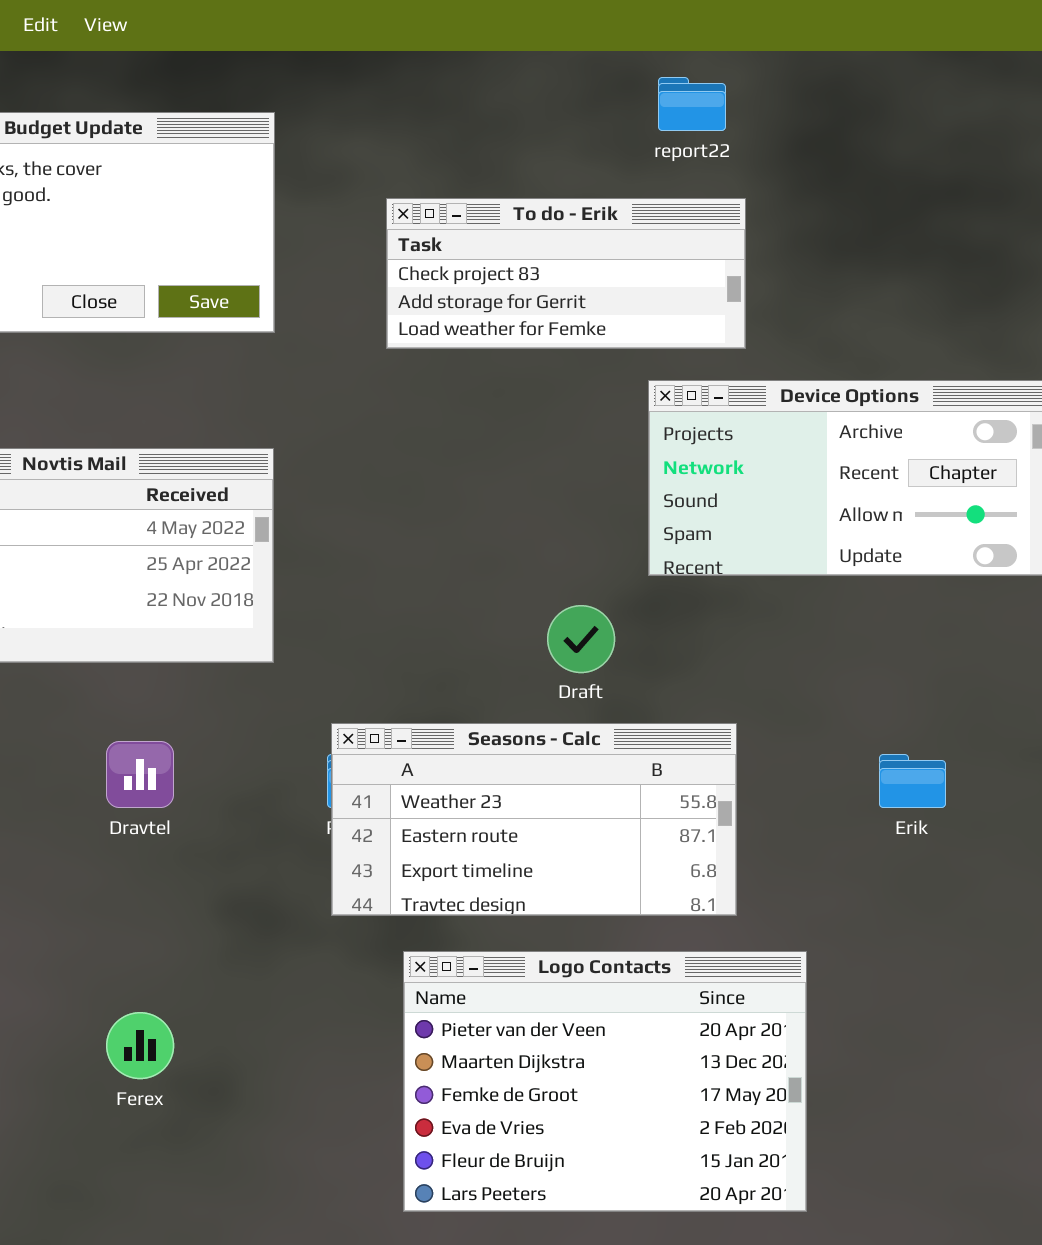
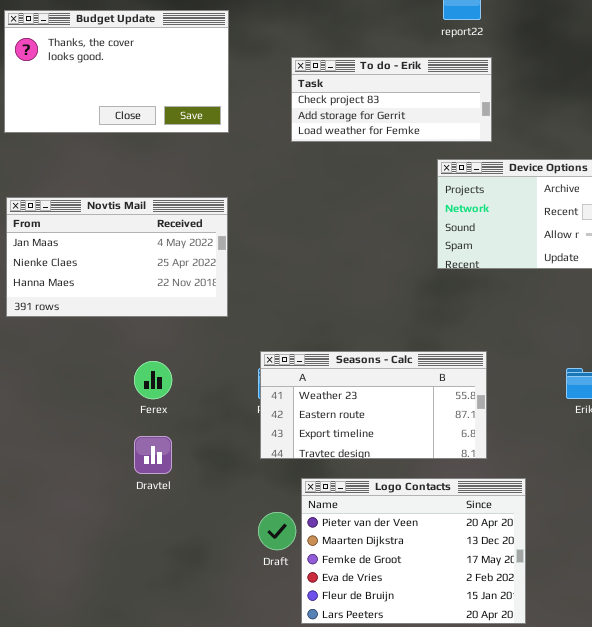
Draft: [547,605,615,673] -> [258,512,296,550], moved
Dravtel: [106,741,174,808] -> [134,436,172,474], moved
Ferex: [106,1012,174,1079] -> [134,361,172,399], moved

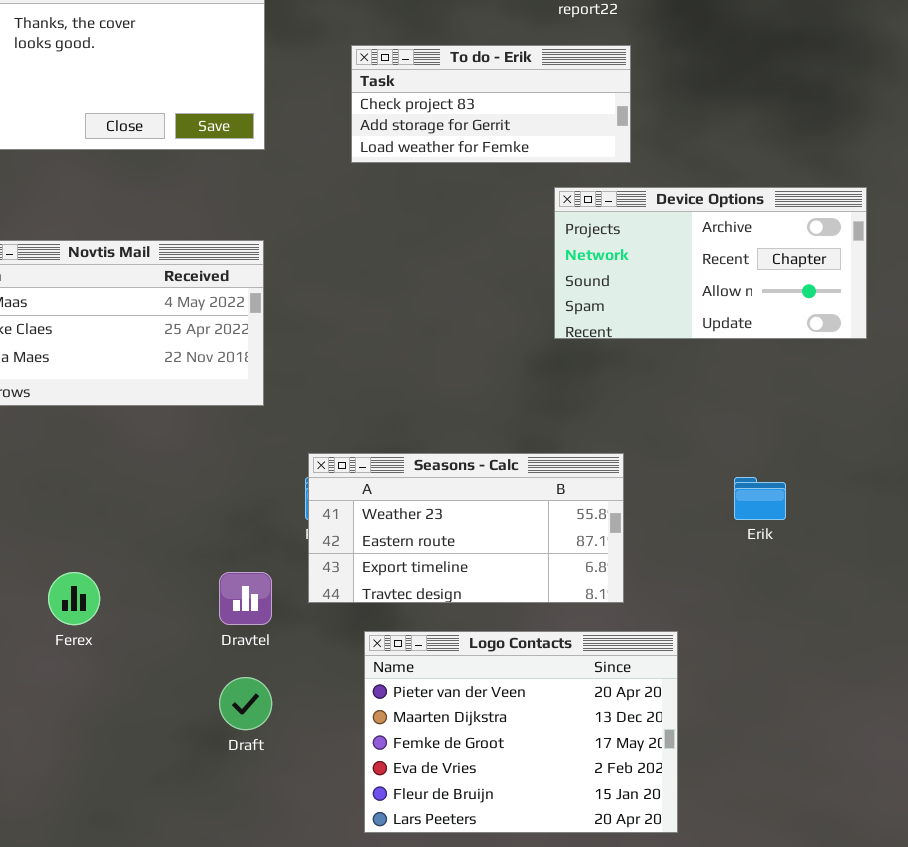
Ferex: [134,361,172,399] -> [48,572,100,625], moved
Dravtel: [134,436,172,474] -> [219,572,272,625], moved
Draft: [258,512,296,550] -> [219,677,272,730], moved

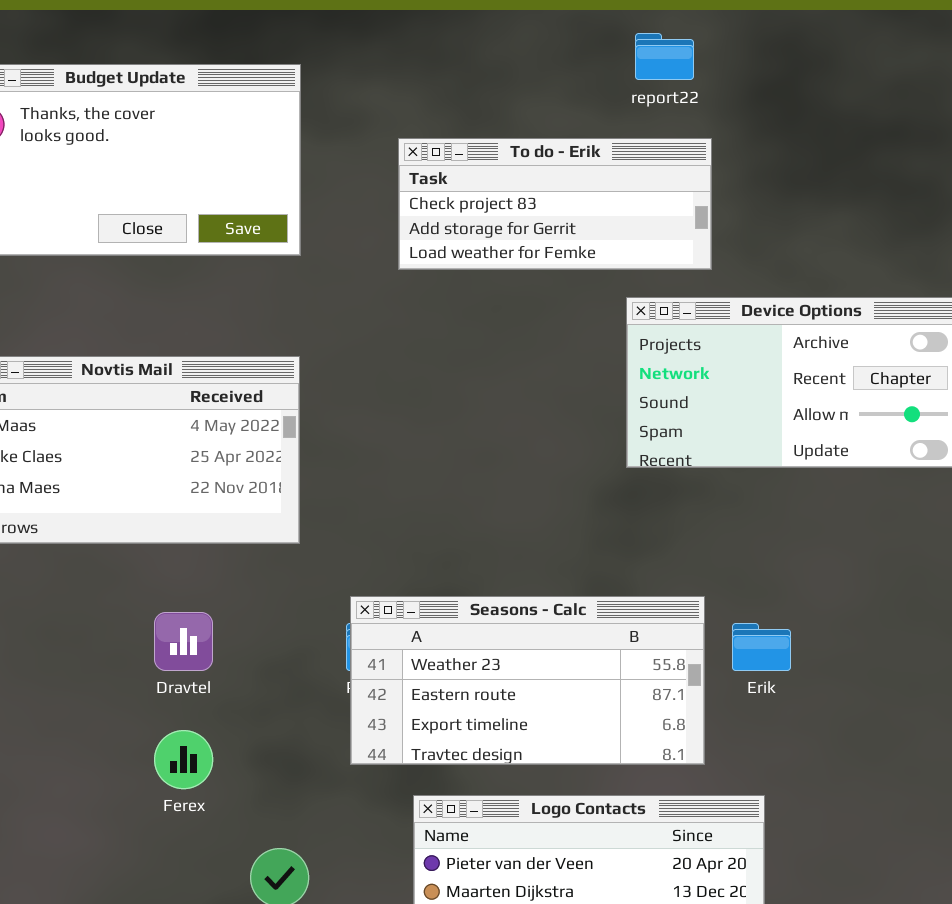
Erik: [734,477,786,520] -> [732,623,791,671], moved
Ferex: [48,572,100,625] -> [154,730,213,789], moved
Dravtel: [219,572,272,625] -> [154,612,213,671], moved

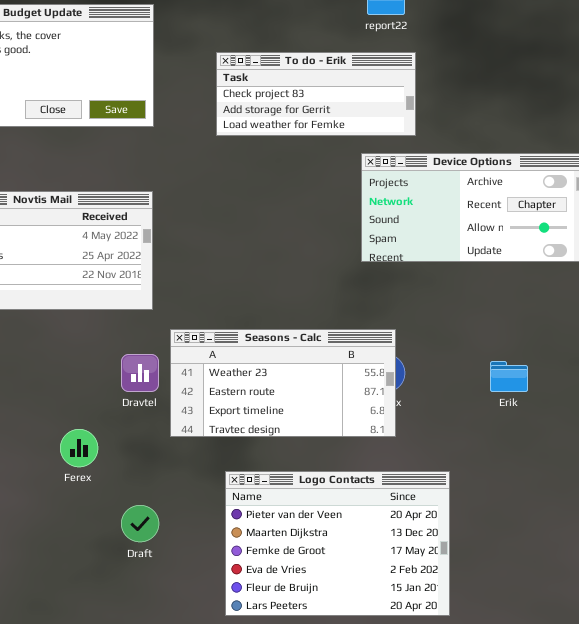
Seasons - Calc: [350,596,705,765] -> [170,329,396,437], moved
Dravtel: [154,612,213,671] -> [121,354,159,392], moved
Erik: [732,623,791,671] -> [490,361,528,392], moved

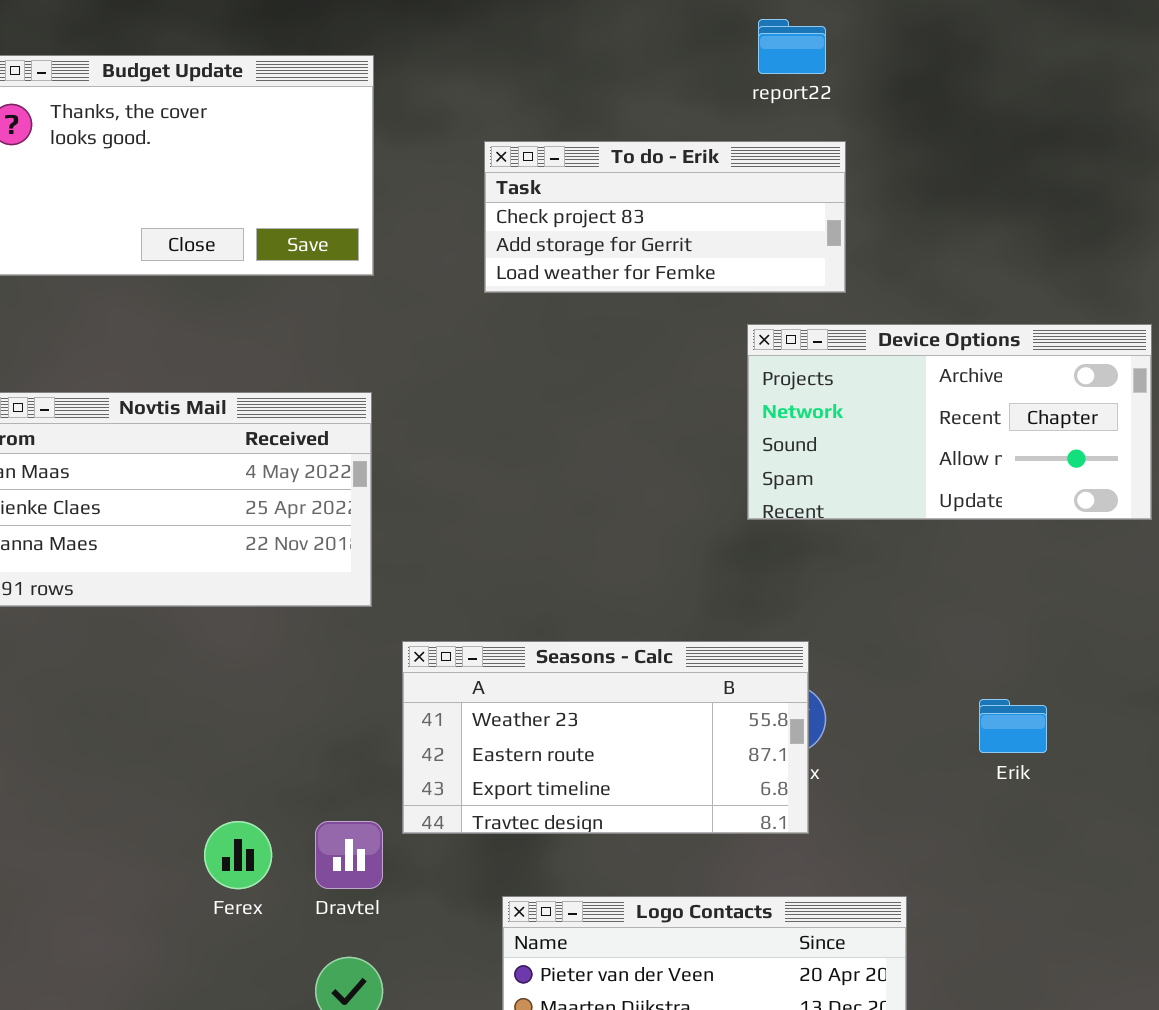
Dravtel: [121,354,159,392] -> [315,821,383,889], moved

